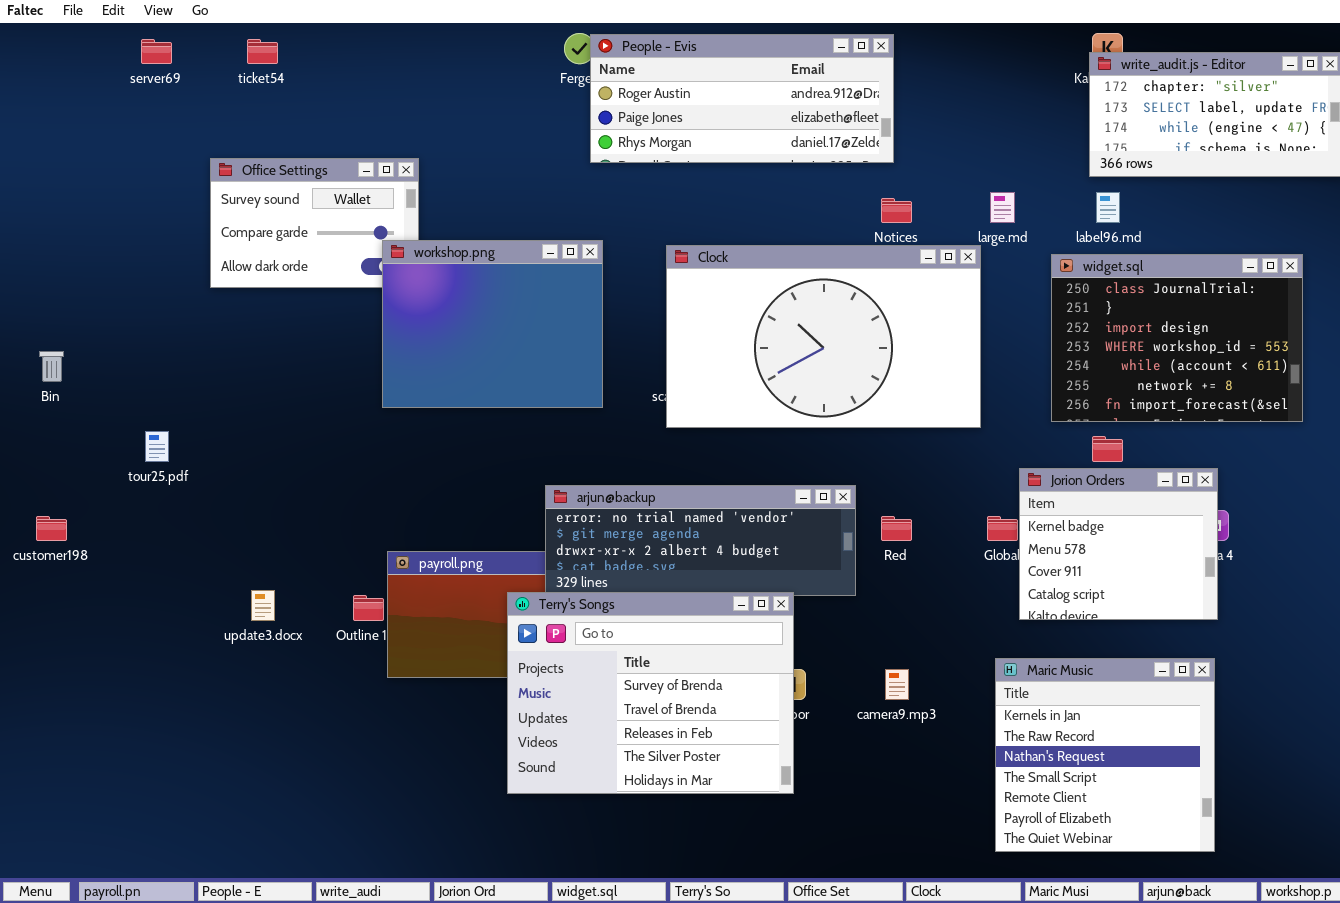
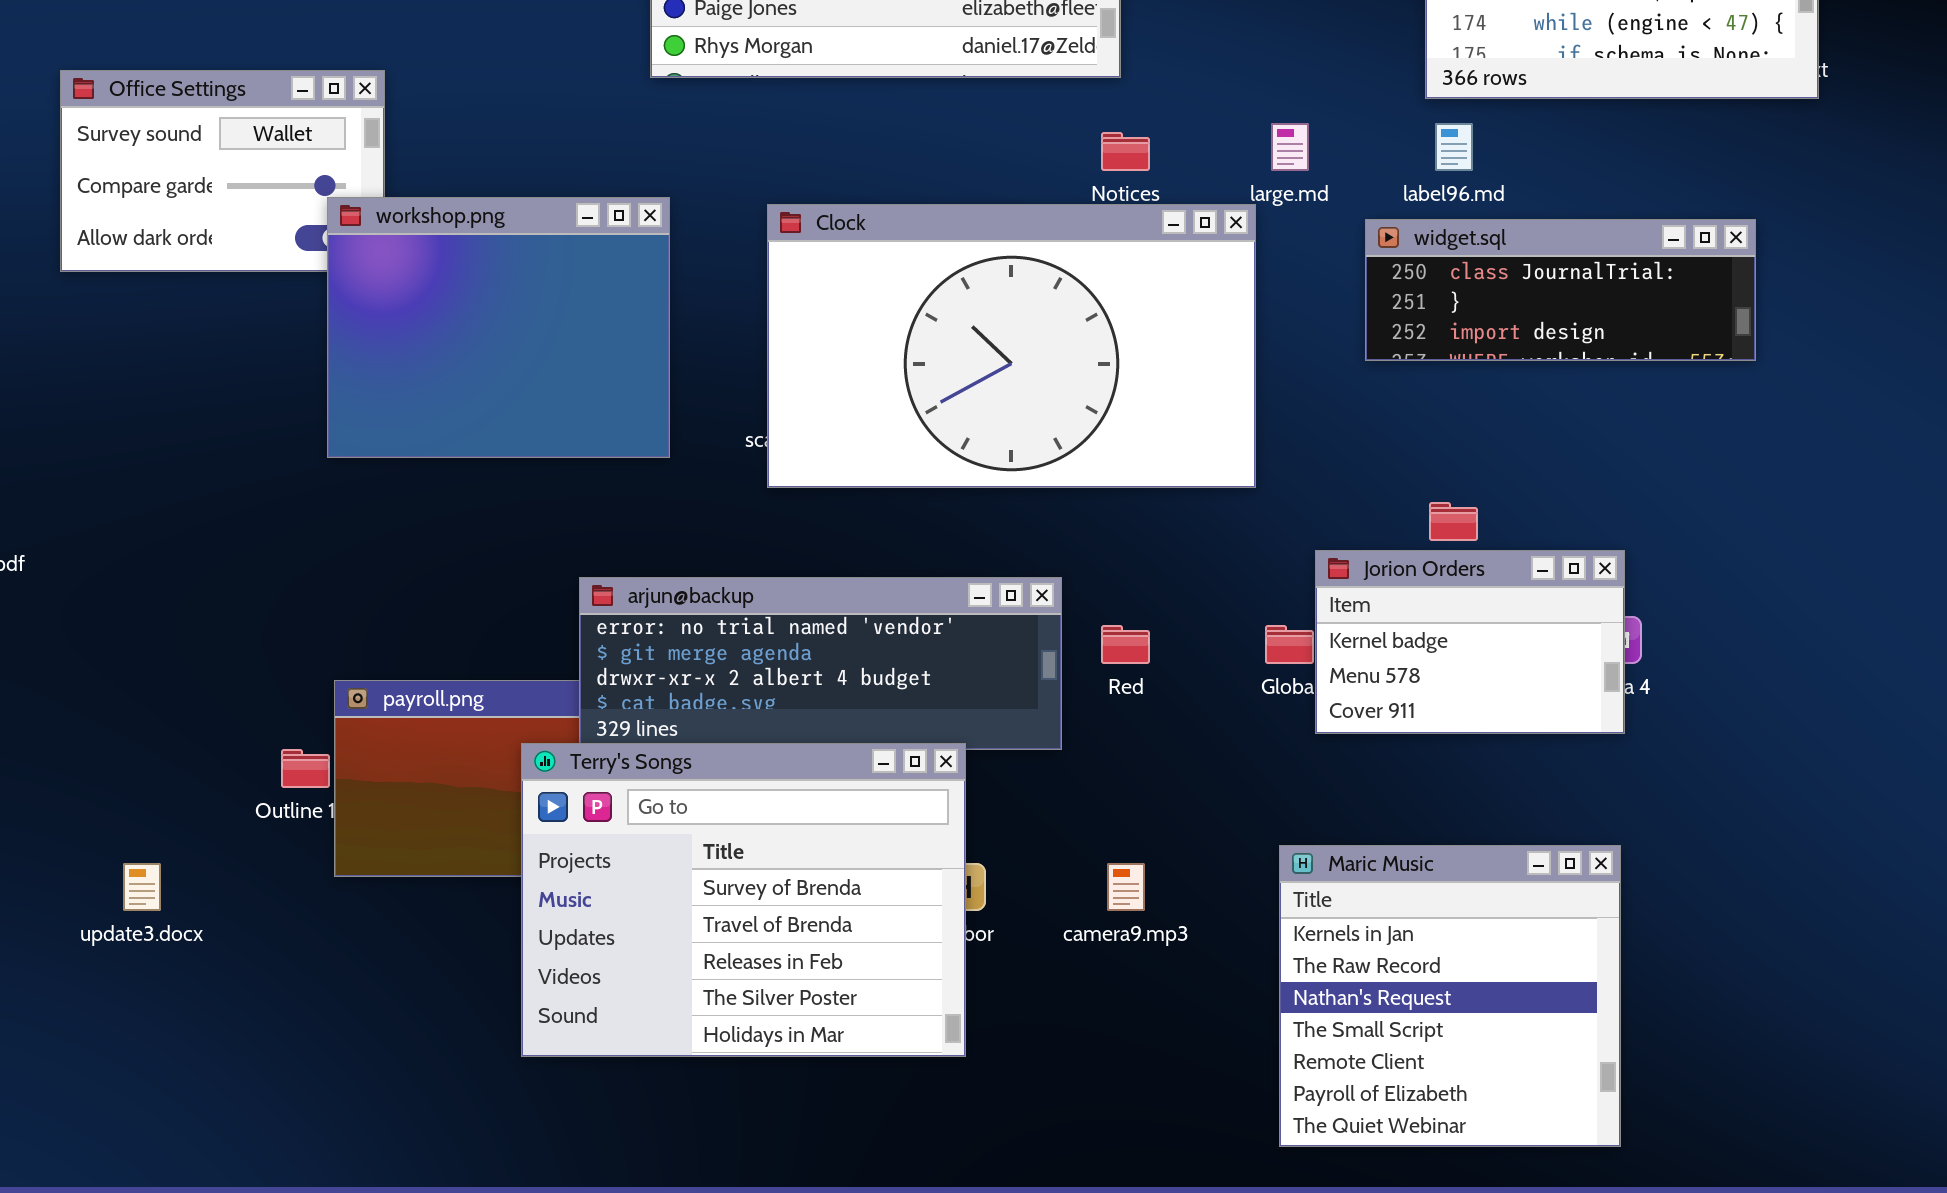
widget.sql: [1051,254,1303,422] -> [1365,219,1756,361], resized
Jorion Orders: [1019,468,1218,620] -> [1315,550,1625,734], resized
update3.docx: [251,590,275,621] -> [123,863,161,911], moved

